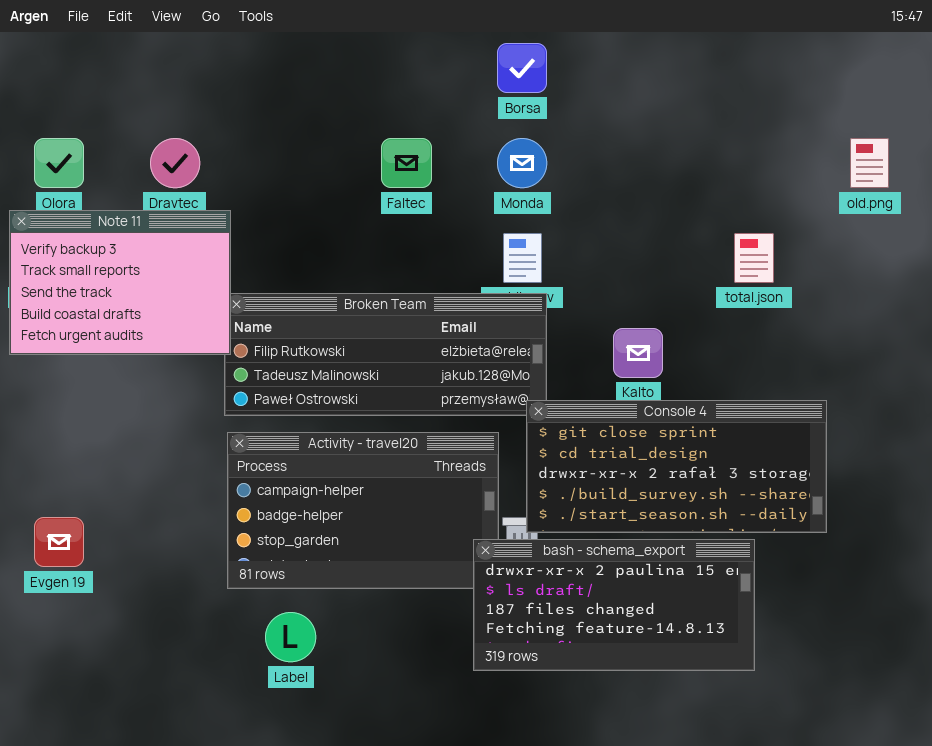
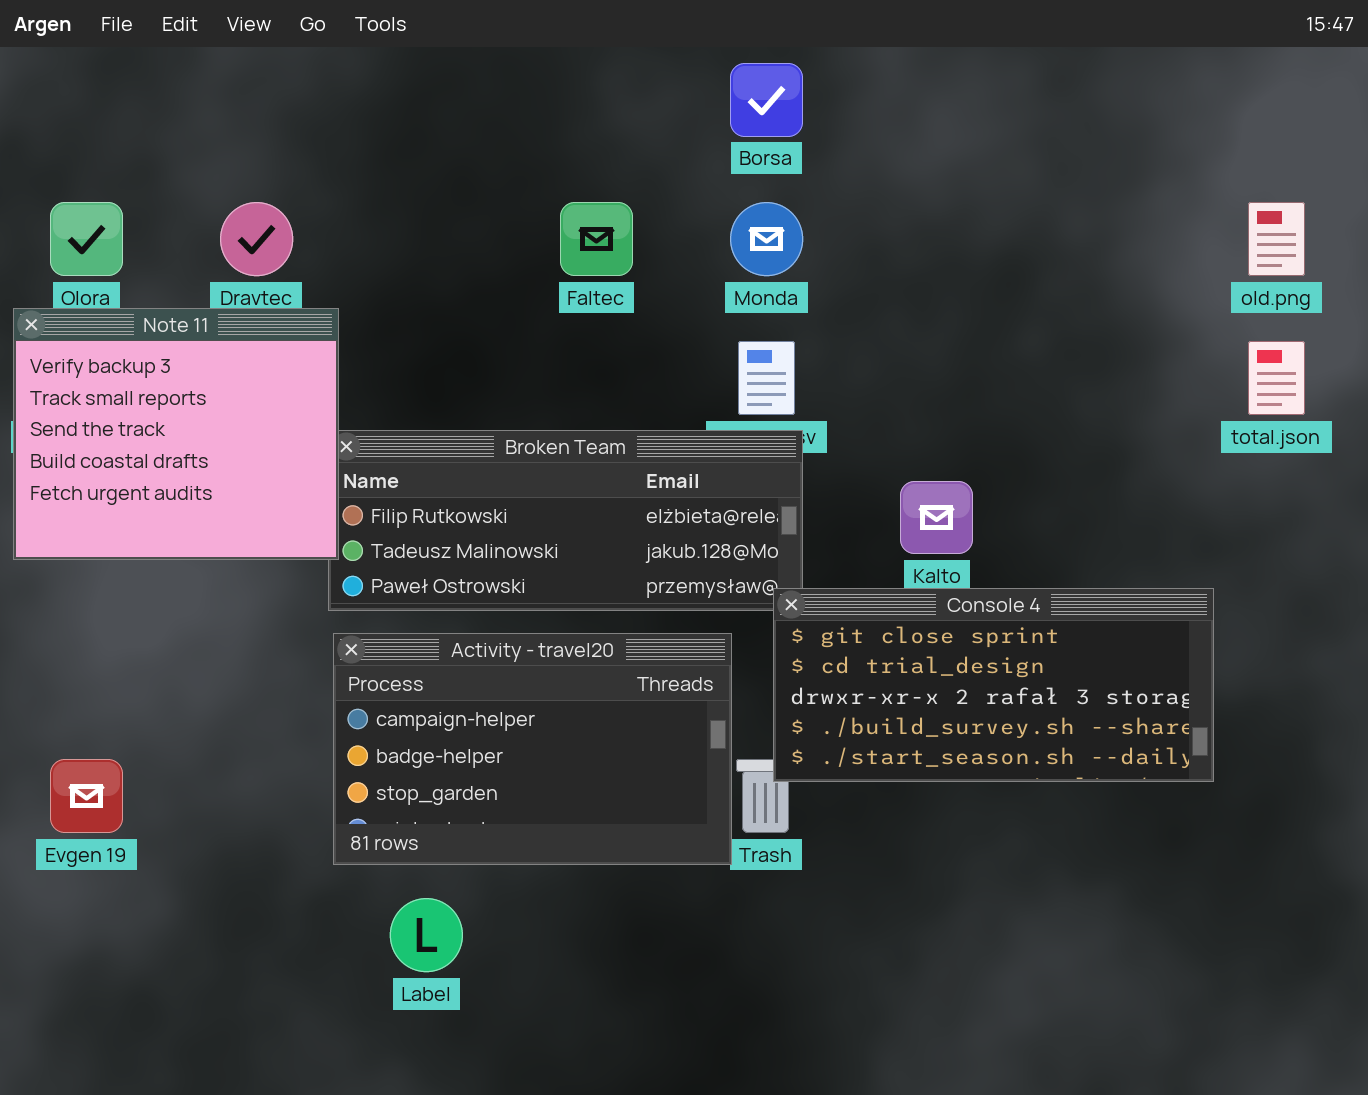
Note 11: [9,210,231,355] -> [13,308,339,560], resized
total.json: [734,233,774,283] -> [1248,341,1305,415], moved
bash - schema_export: [473,539,755,671] -> none, closed

